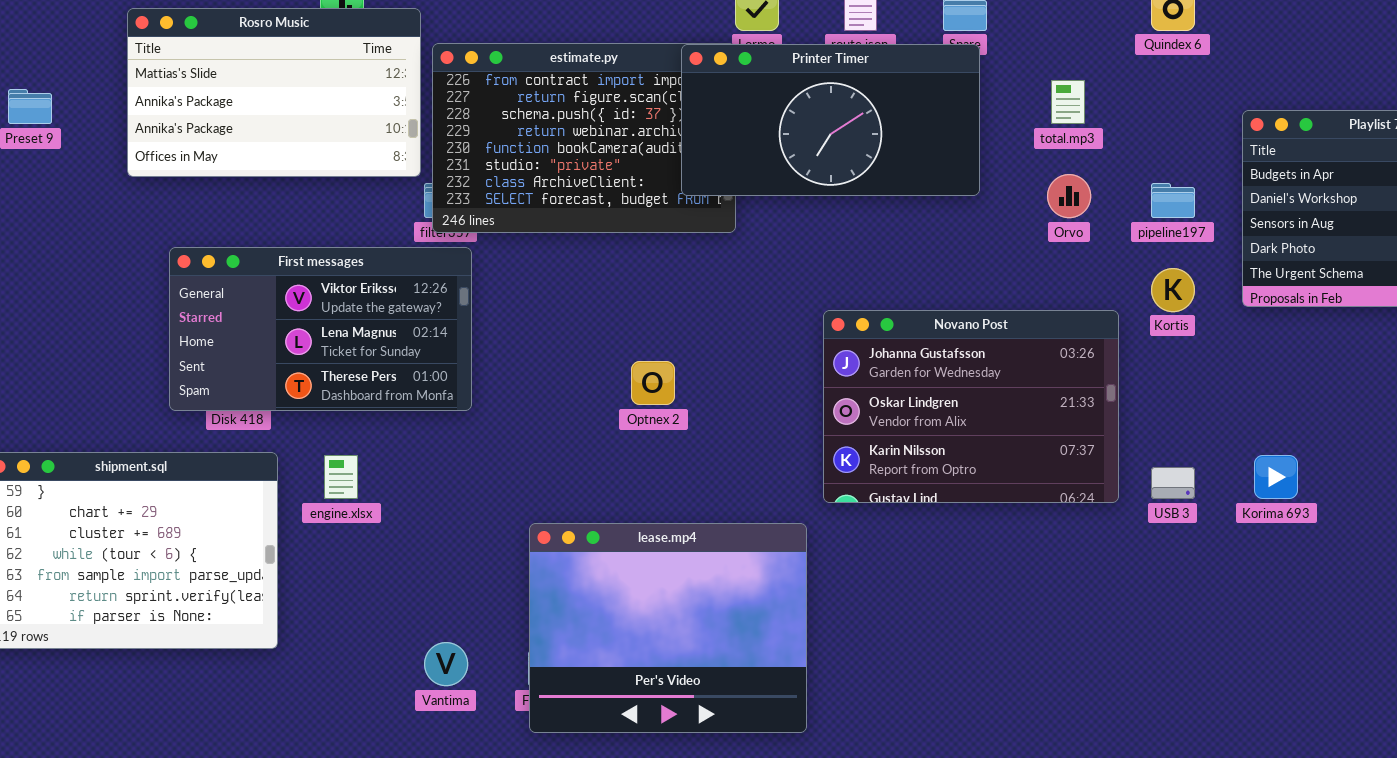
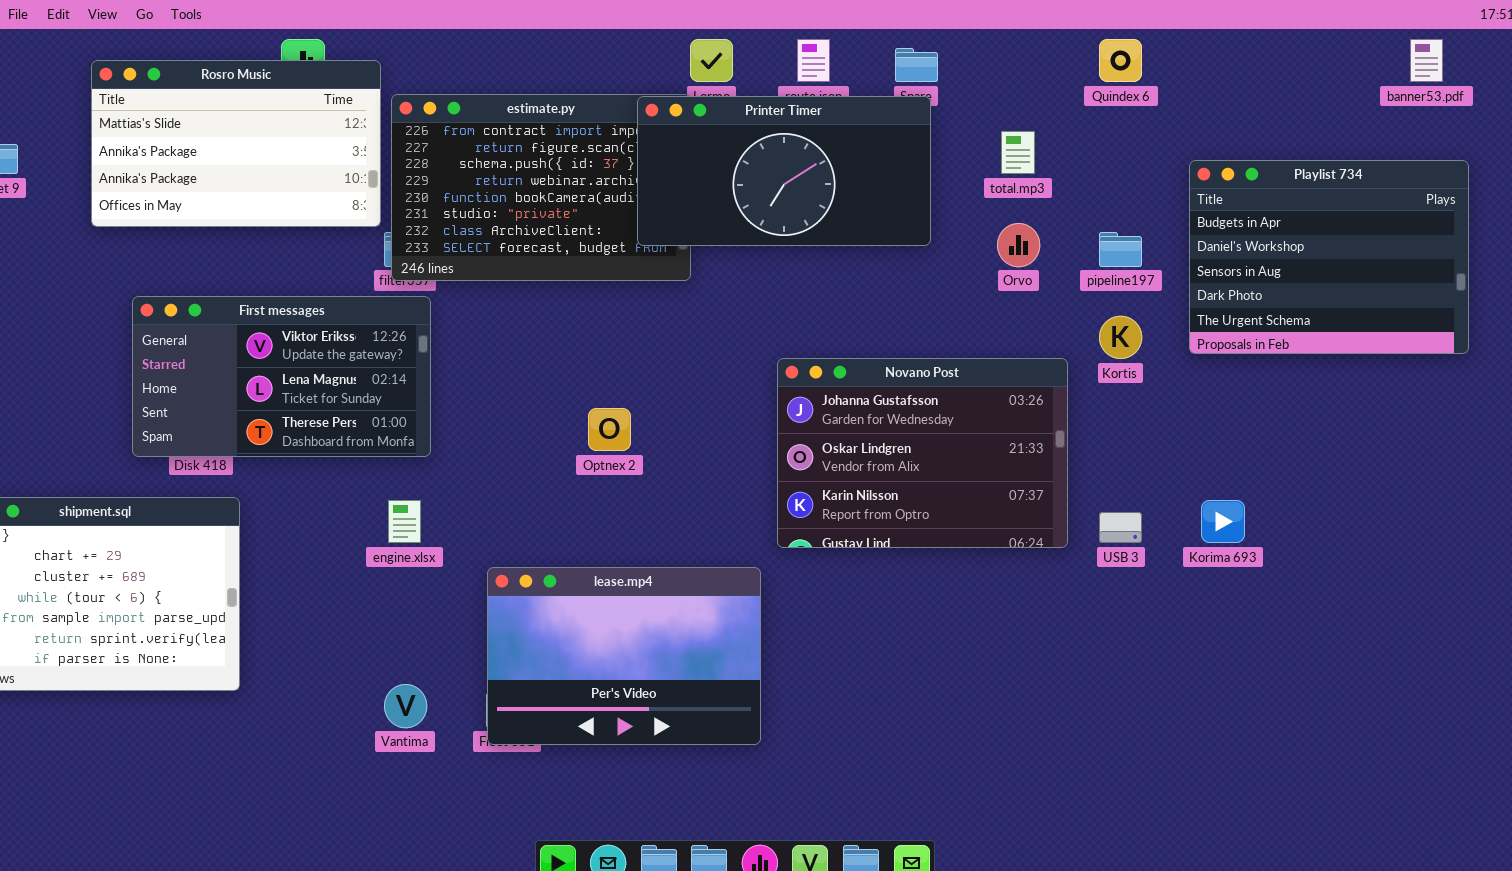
engine.xlsx: [324,455,358,499] -> [388,500,421,543], moved
lease.mp4: [529,523,807,733] -> [487,567,761,745], resized

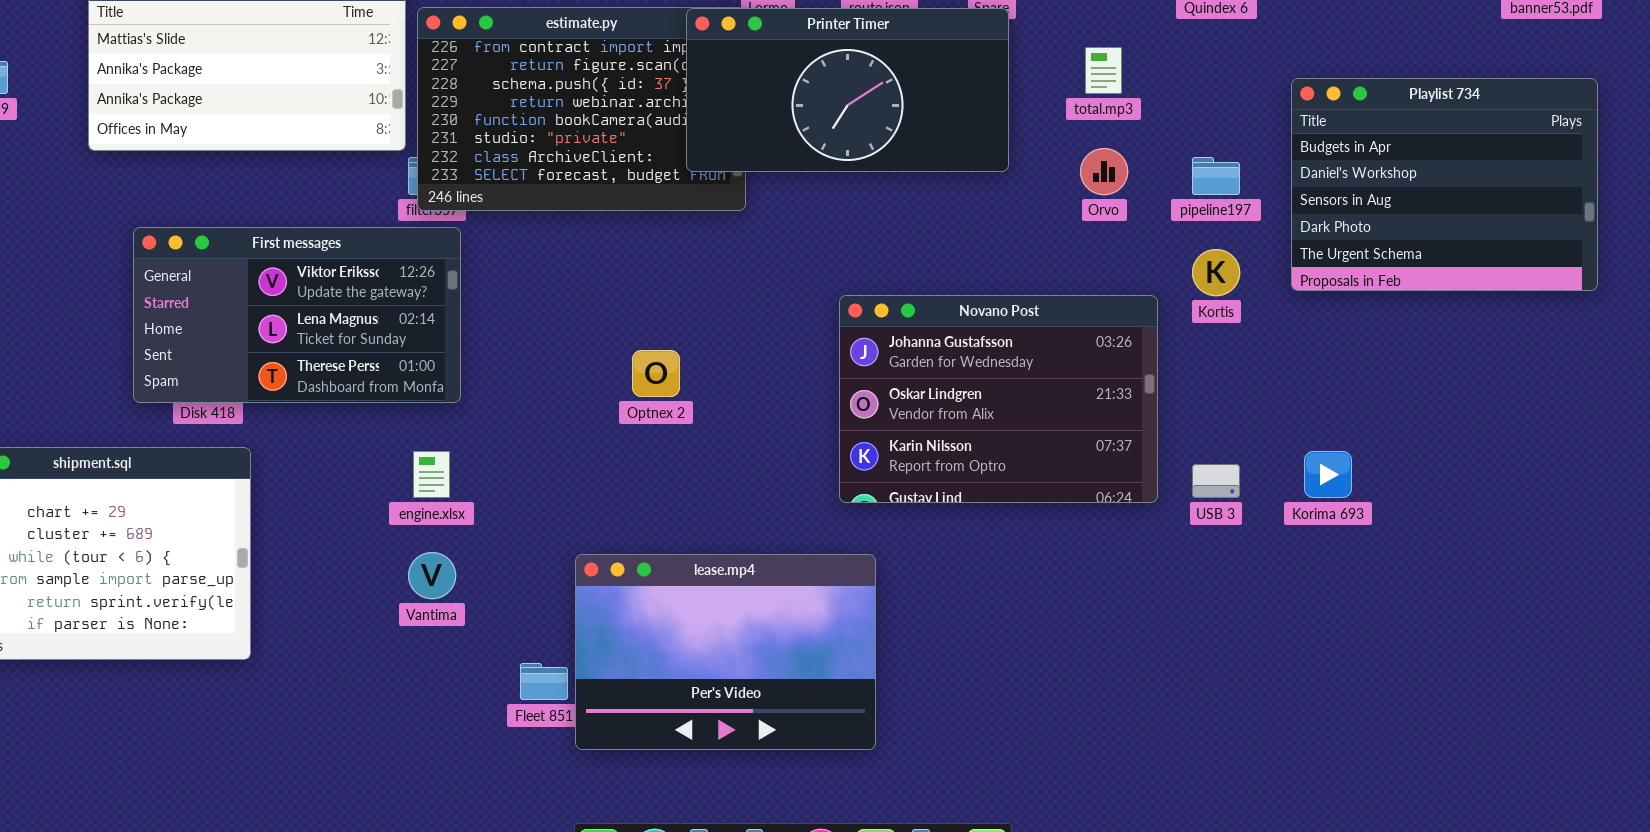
lease.mp4: [487,567,761,745] -> [575,554,876,750], moved
Vantima: [384,684,427,728] -> [408,552,456,599], moved

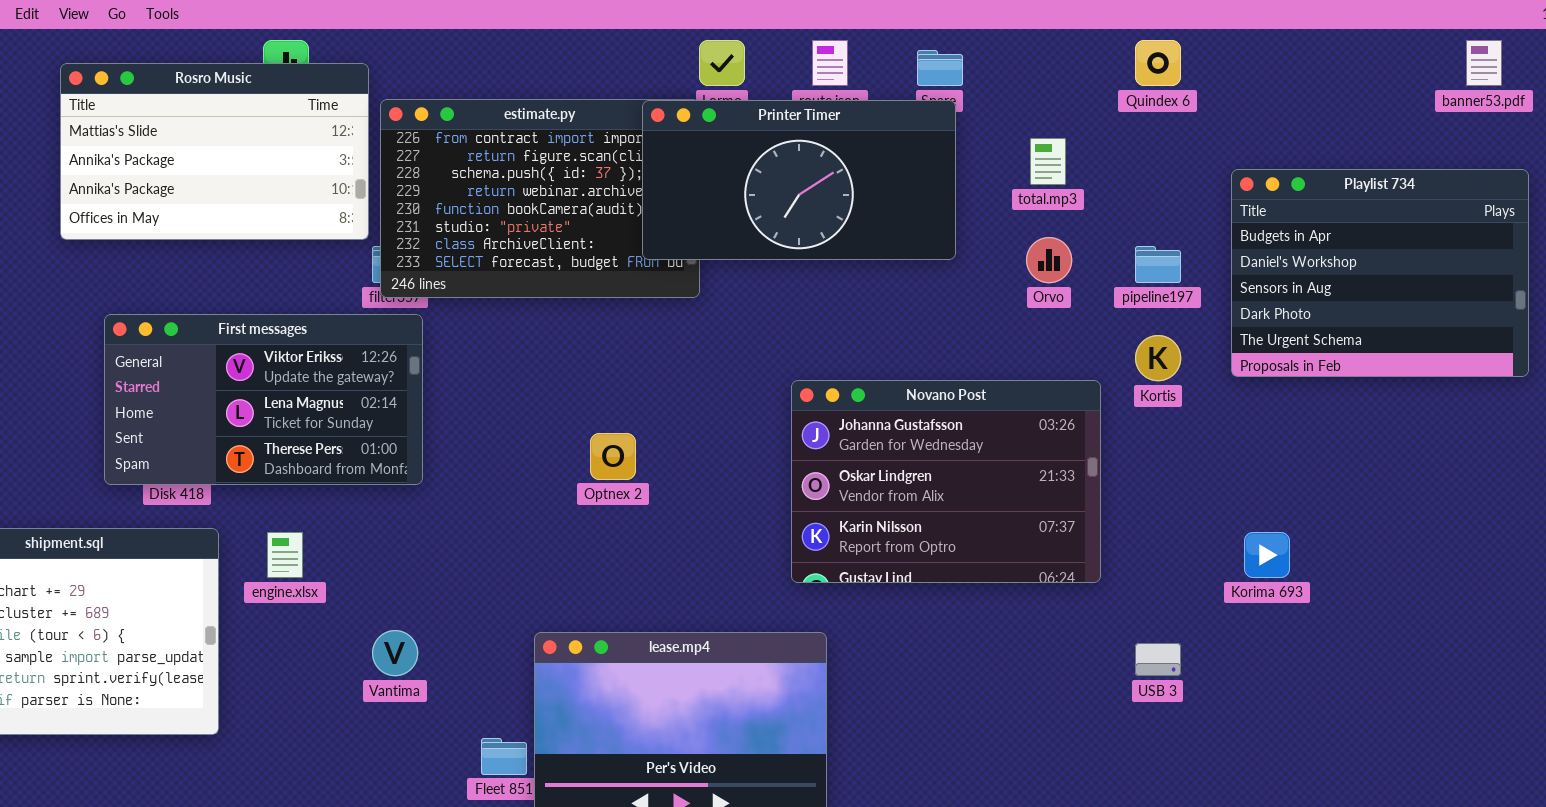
engine.xlsx: [413,451,450,498] -> [267,532,303,578], moved
USB 3: [1192,464,1240,498] -> [1135,643,1181,676], moved

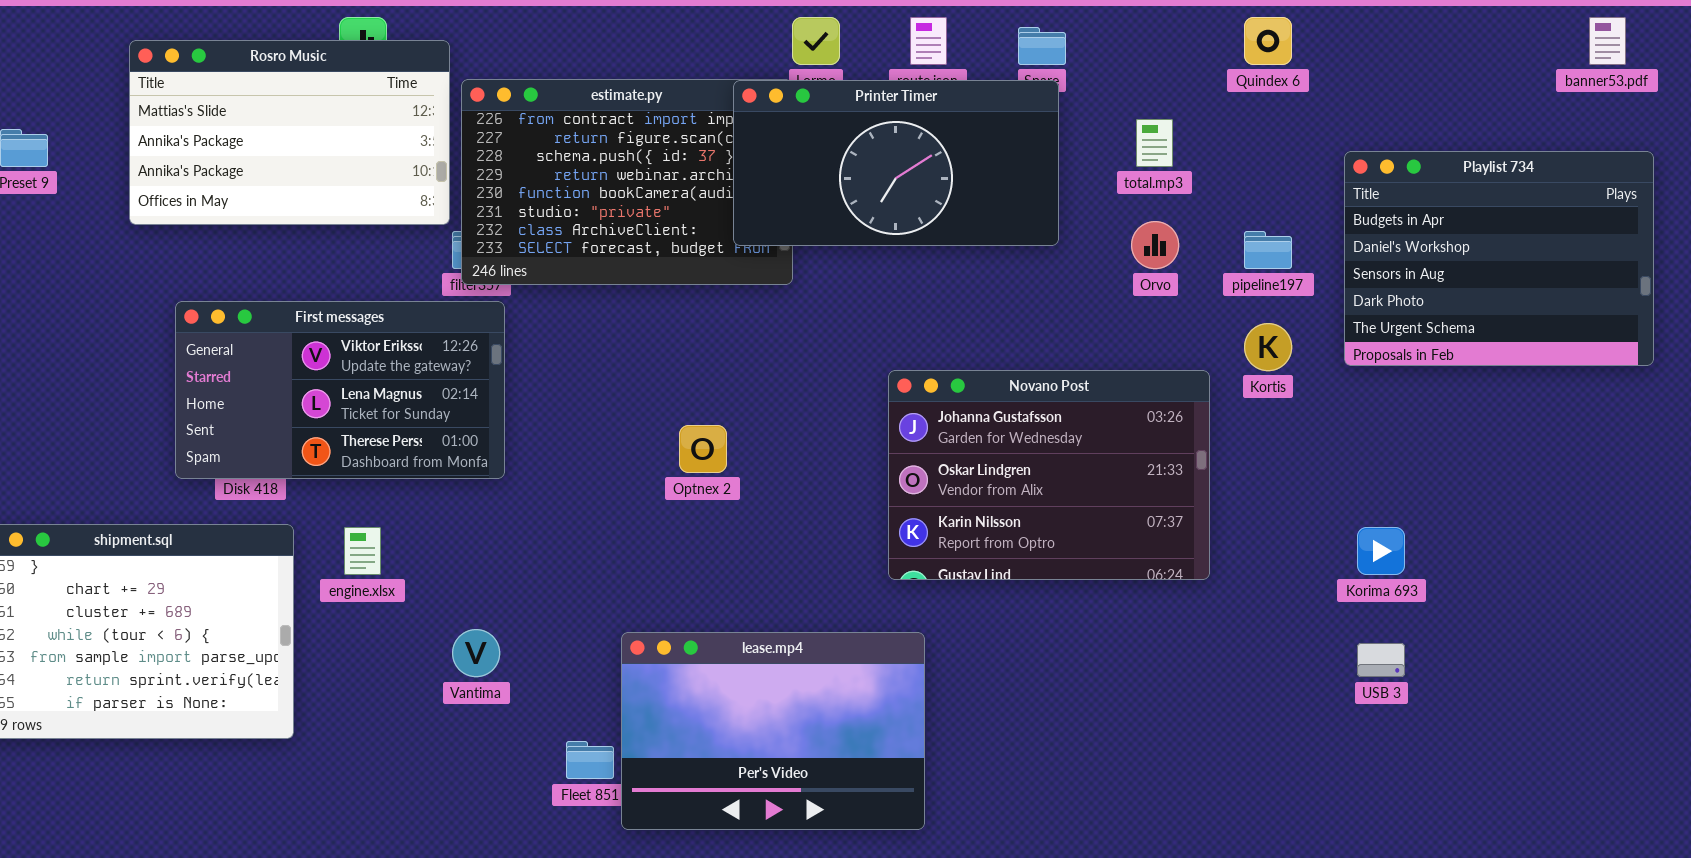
USB 3: [1135,643,1181,676] -> [1357,643,1405,677], moved

